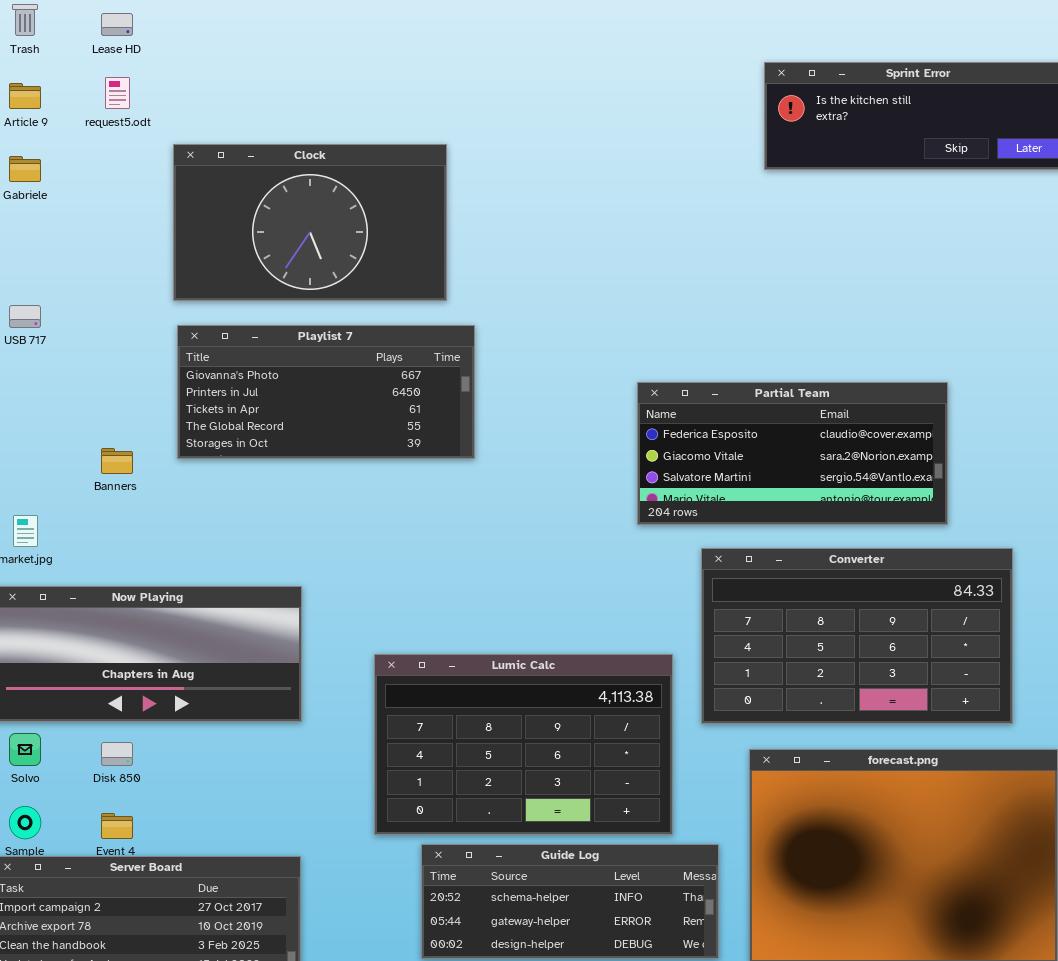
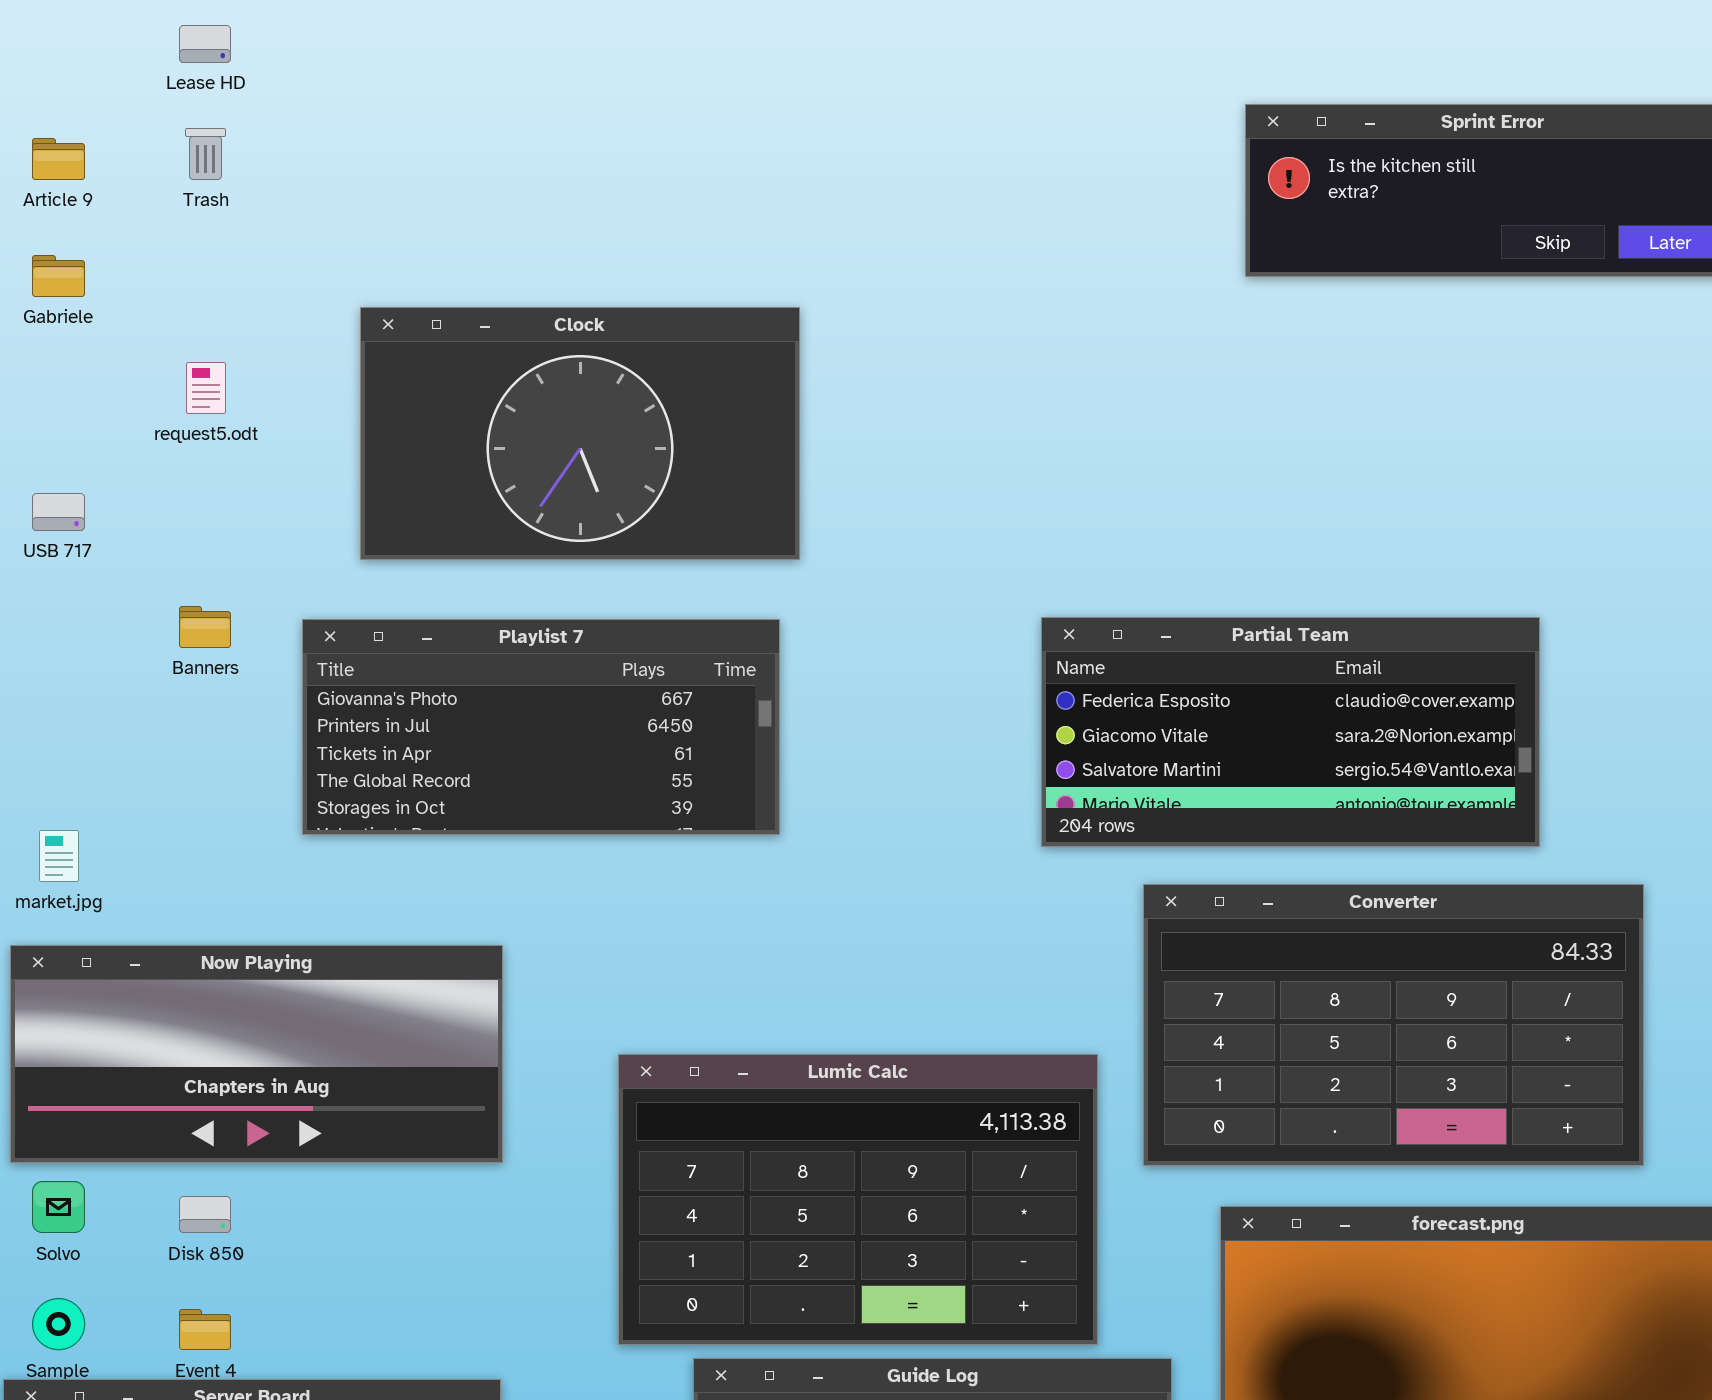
Trash: [12,4,38,36] -> [185,128,226,180], moved
request5.odt: [105,77,130,109] -> [186,362,226,414], moved
Clock: [173,144,447,301] -> [360,307,800,560], moved
Playlist 7: [177,325,475,459] -> [302,619,780,835], moved
Banners: [101,448,133,474] -> [179,606,231,648], moved

